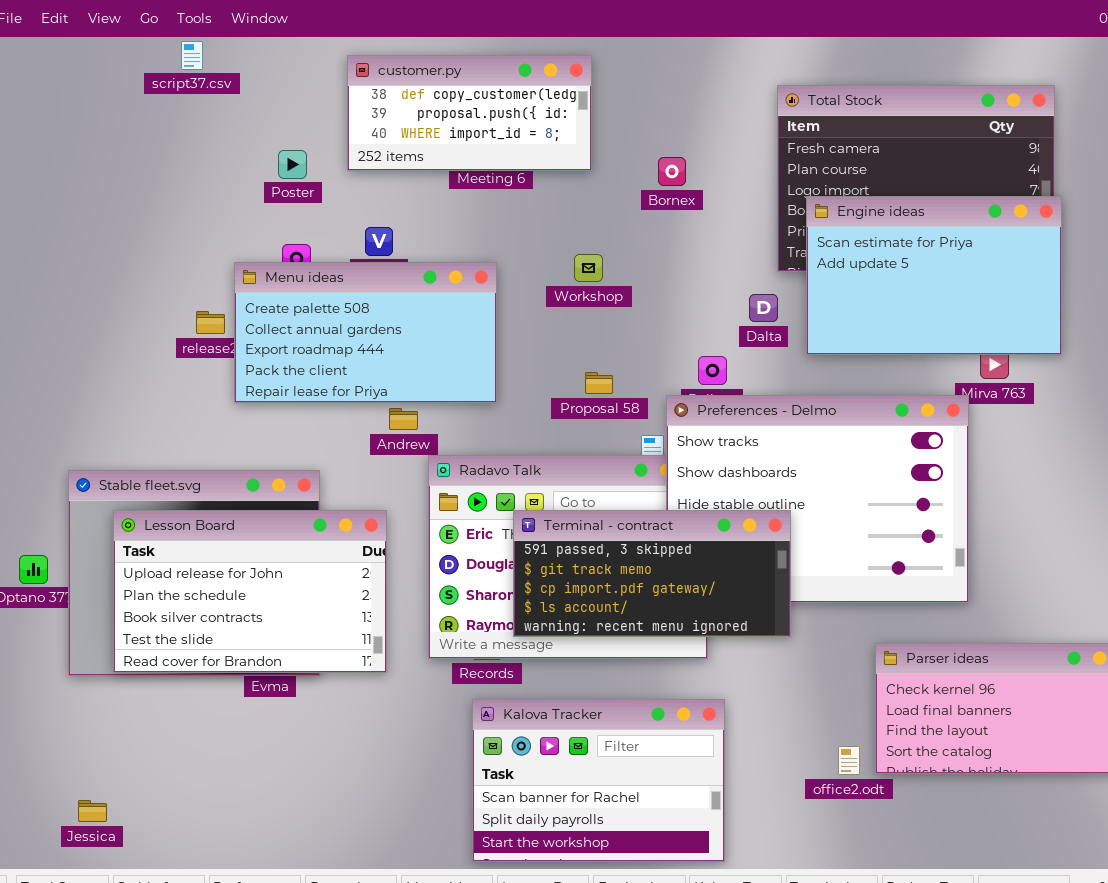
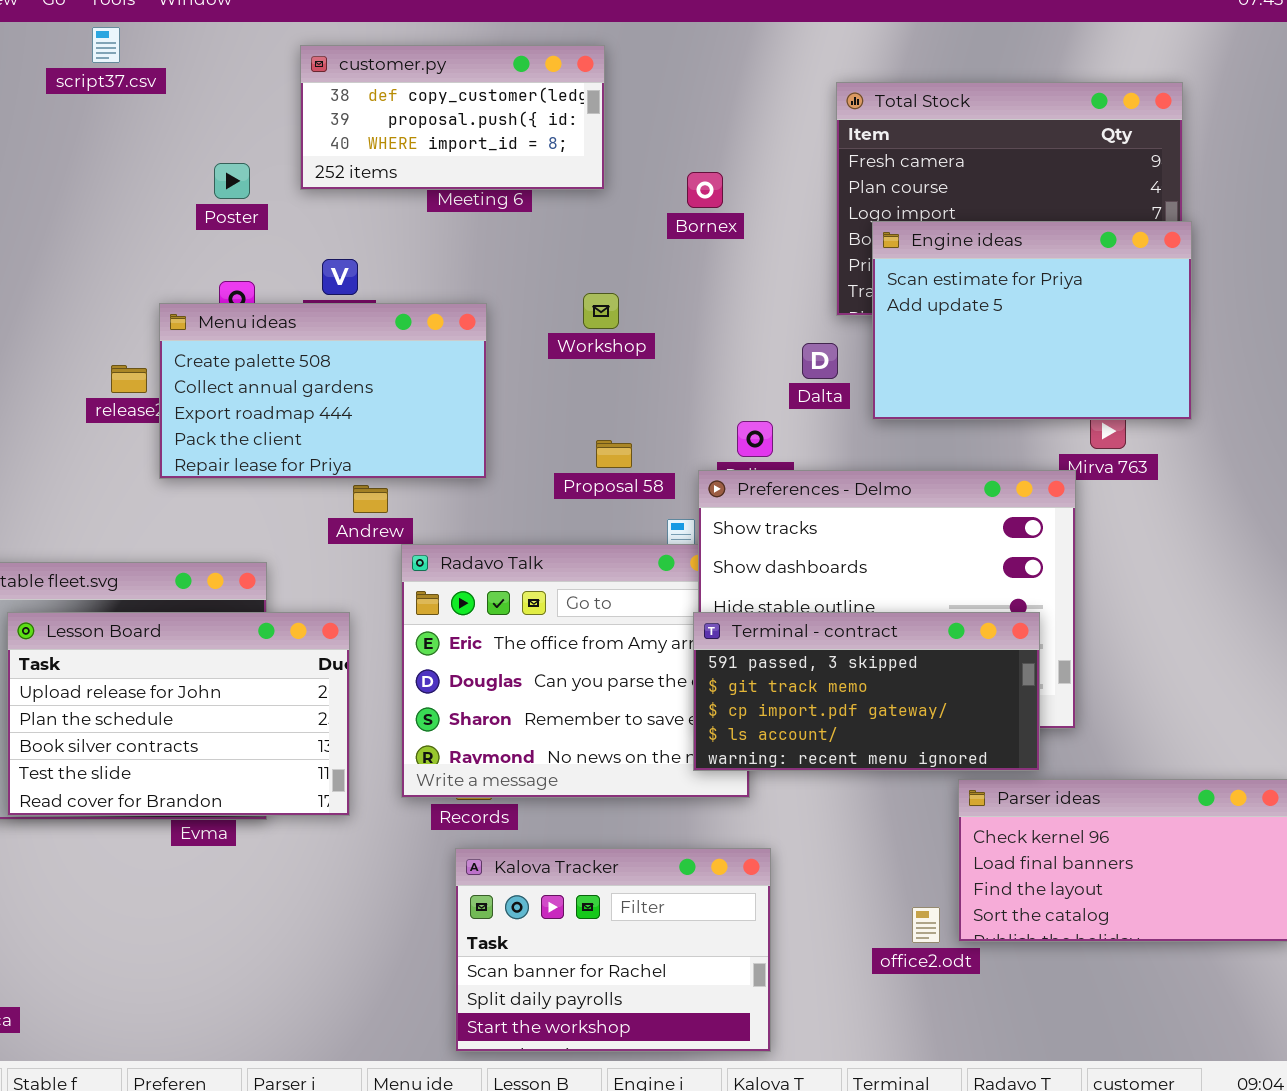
Terminal - contract: [513,510,791,637] -> [693,612,1040,771], moved

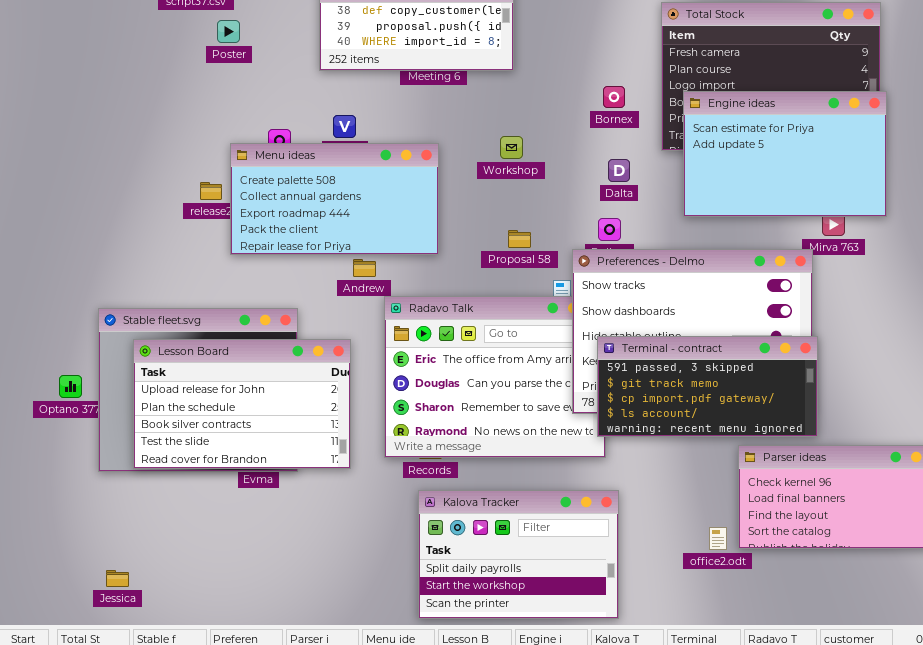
Poster: [214,163,250,199] -> [217,20,240,43], moved
Bornex: [687,172,723,208] -> [603,86,625,108], moved
Dalta: [802,343,838,379] -> [608,159,630,182], moved
Terminal - contract: [693,612,1040,771] -> [597,336,818,437], moved
Kalova Tracker: [455,848,771,1052] -> [418,490,619,619], scrolled down 1 row

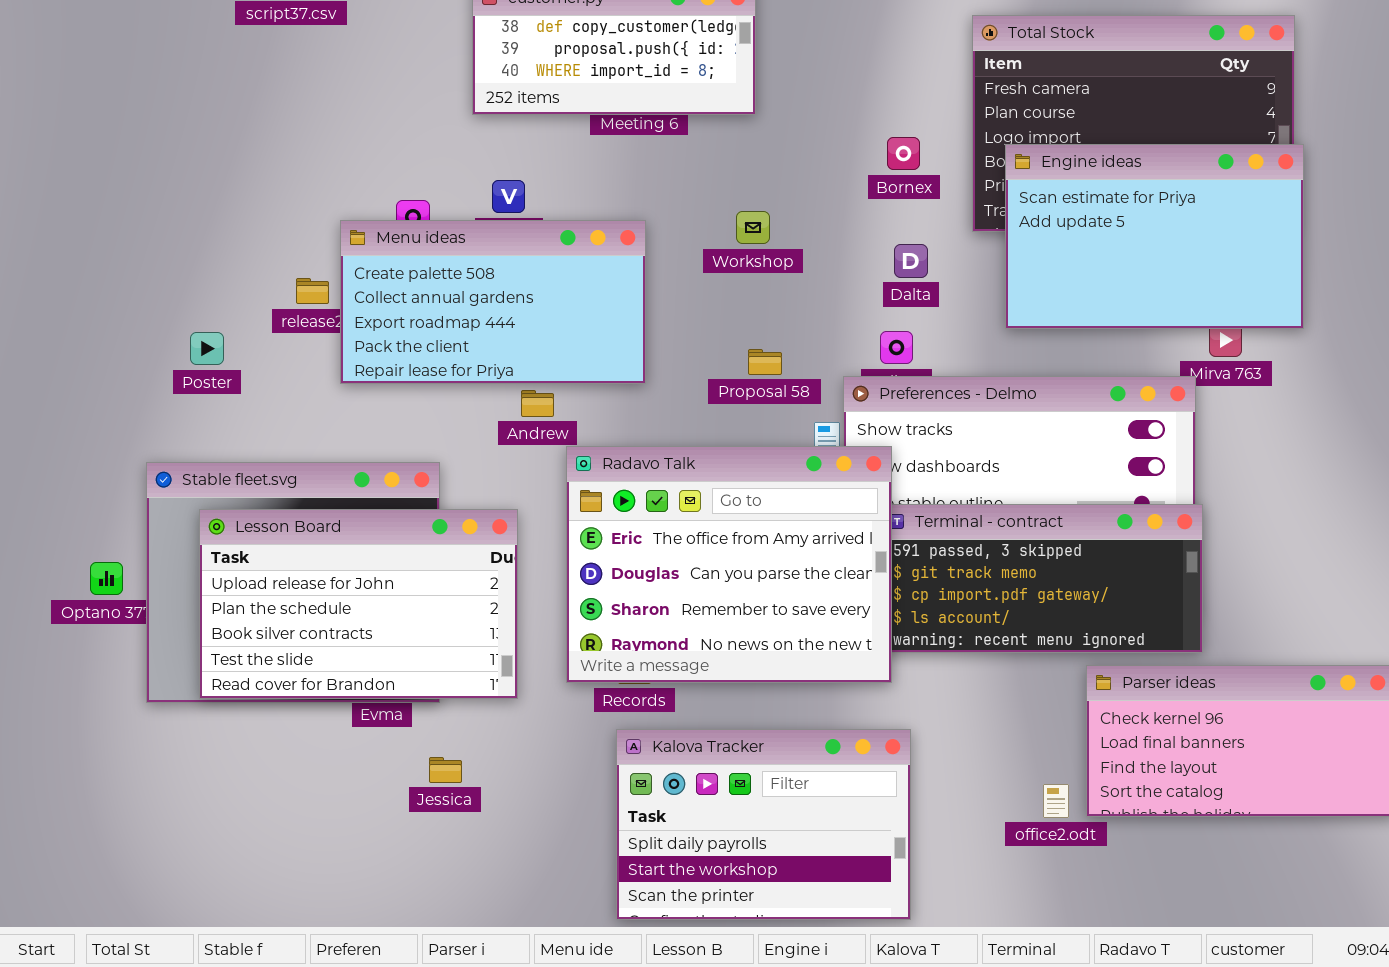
Poster: [217,20,240,43] -> [190,332,224,365], moved
Radavo Talk: [384,296,606,458] -> [566,446,892,683], raised
Jessica: [106,570,129,587] -> [429,757,462,783], moved

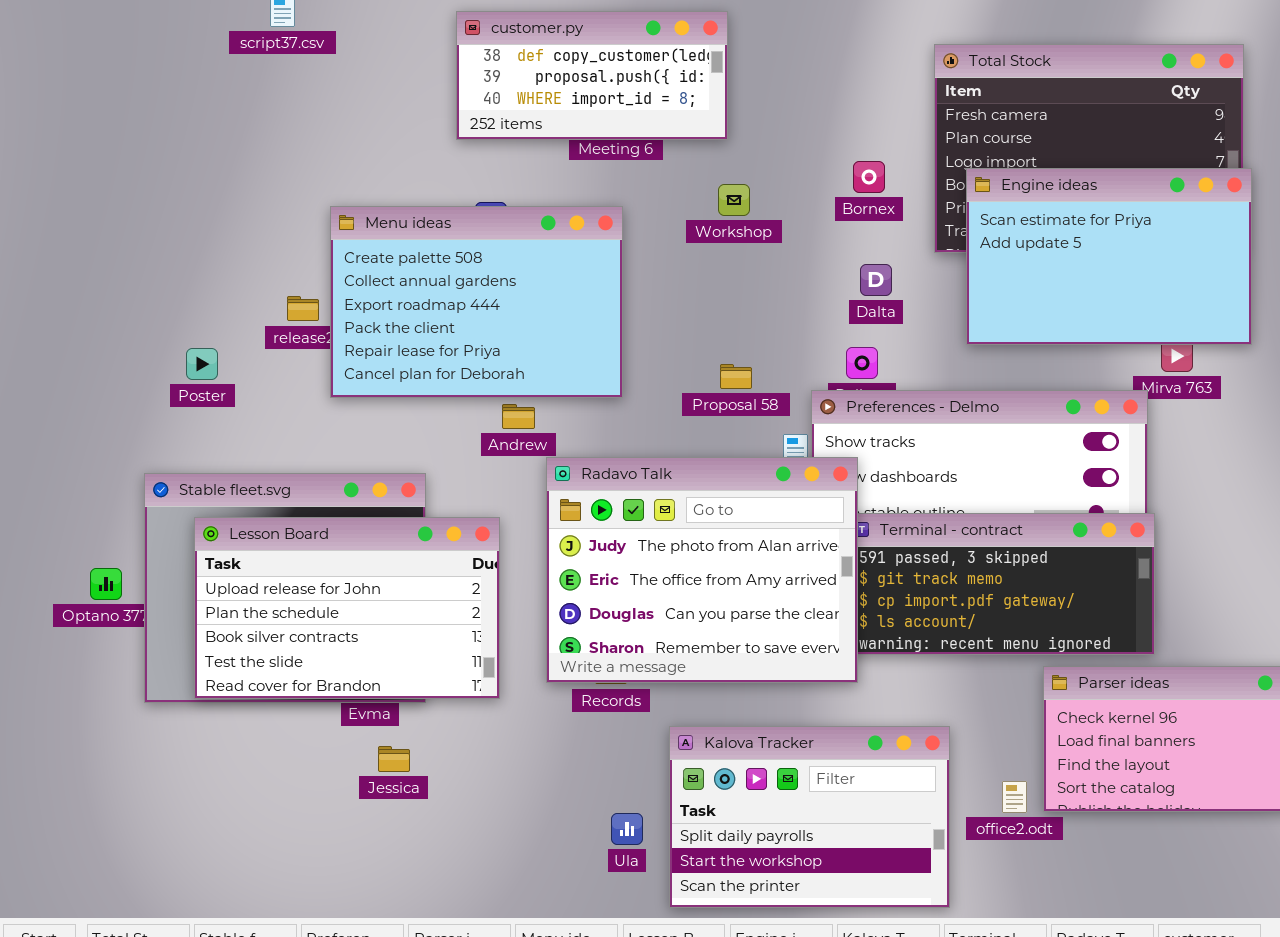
Workshop: [736,211,770,244] -> [718,184,750,216], moved
Menu ideas: [340,220,646,384] -> [330,206,623,398], resized
Radavo Talk: [566,446,892,683] -> [546,457,858,683], scrolled up 1 row
Kalova Tracker: [616,729,911,920] -> [669,726,950,908], moved
Jessica: [429,757,462,783] -> [378,746,410,772], moved

